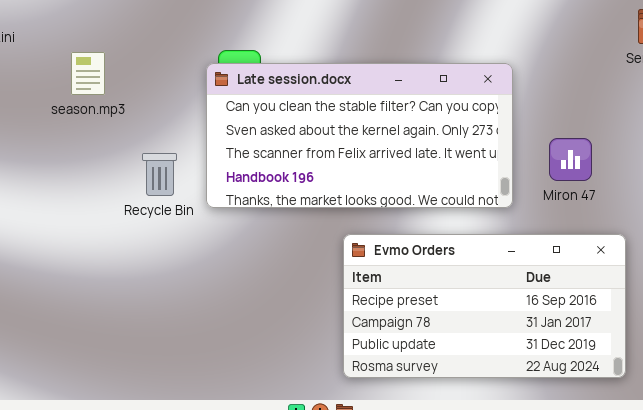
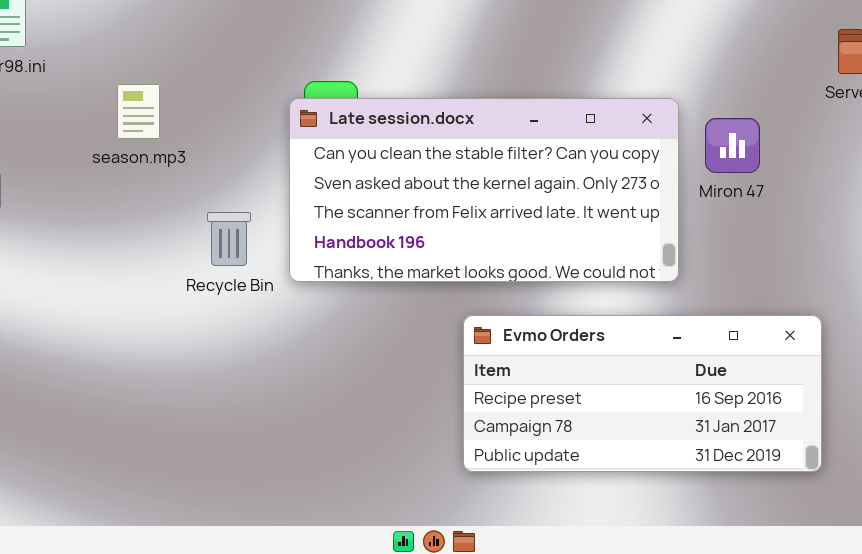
Miron 47: [549,138,592,181] -> [705,118,760,173], moved
Evmo Orders: [343,234,626,378] -> [463,315,822,472], resized

